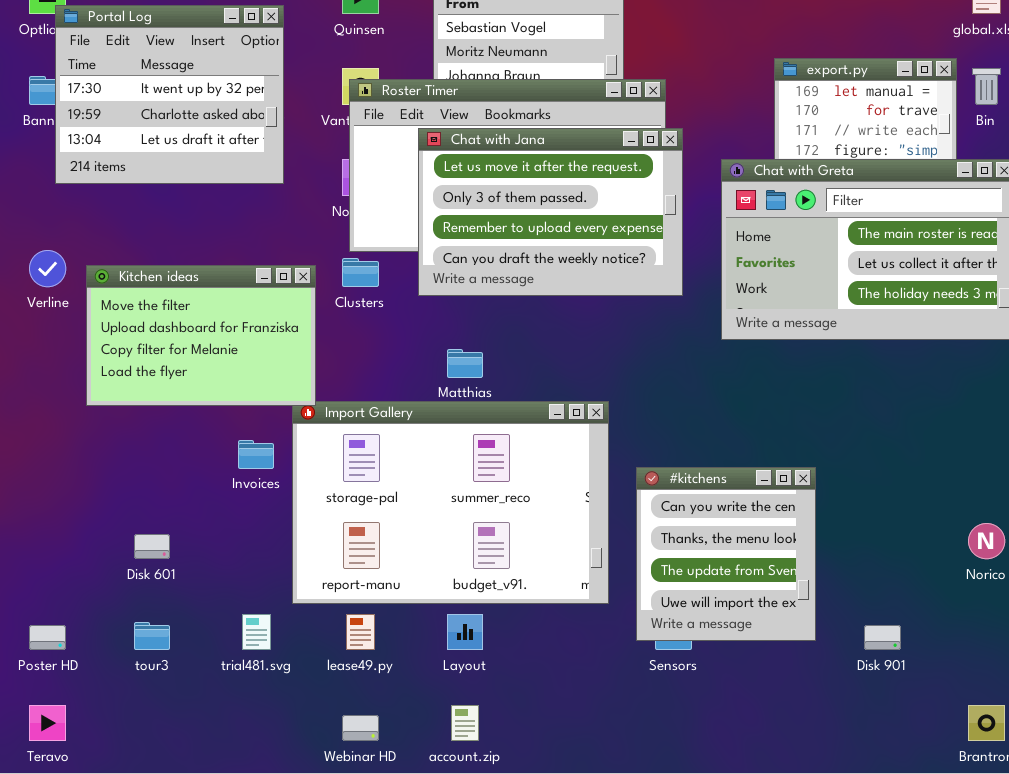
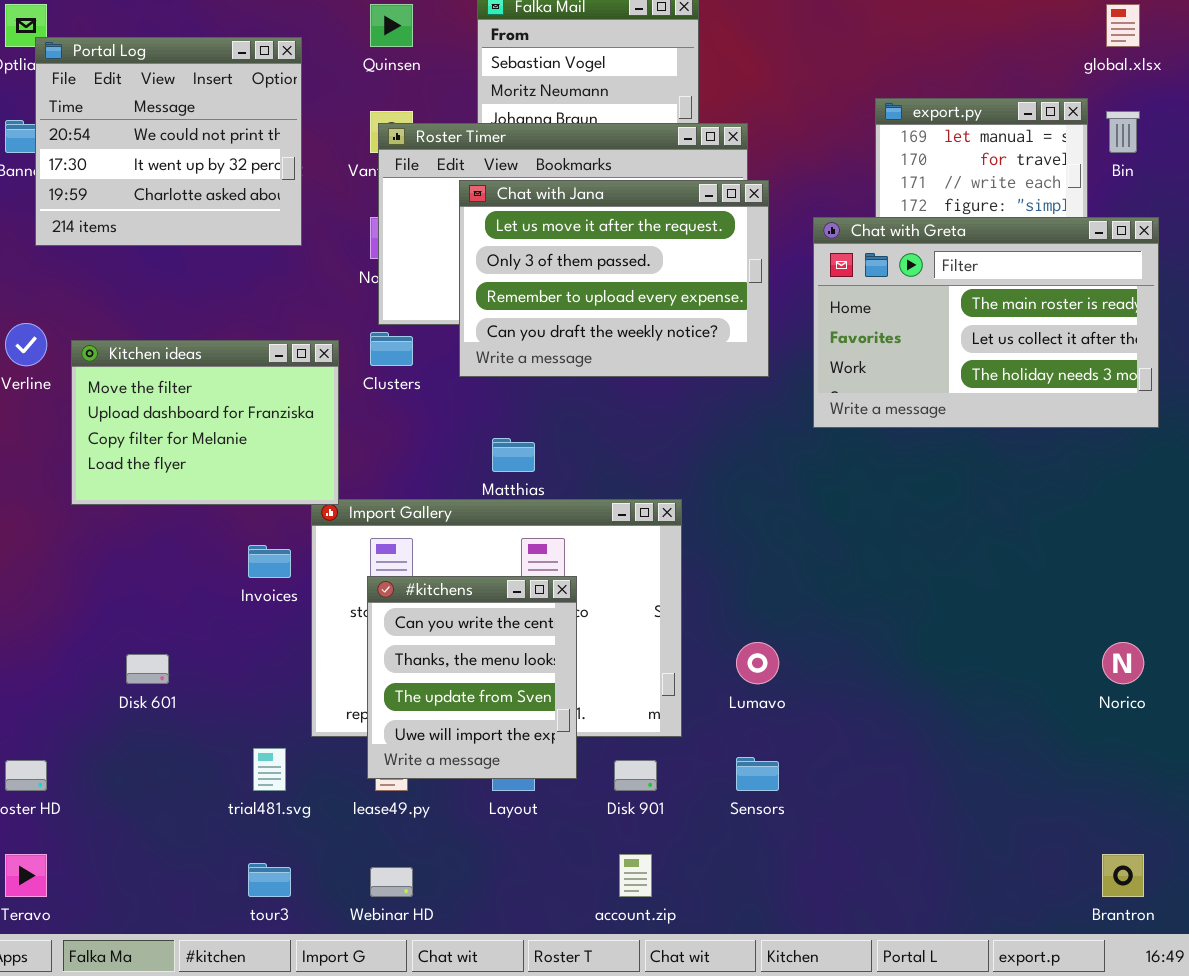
Portal Log: [55,5,284,184] -> [35,37,302,246], scrolled up 1 row
#kitchens: [636,467,816,641] -> [367,576,577,779], moved
tour3: [134,622,170,650] -> [248,863,291,897], moved
Disk 901: [864,625,901,650] -> [614,760,657,791], moved
account.zip: [451,705,479,741] -> [619,854,652,897], moved

